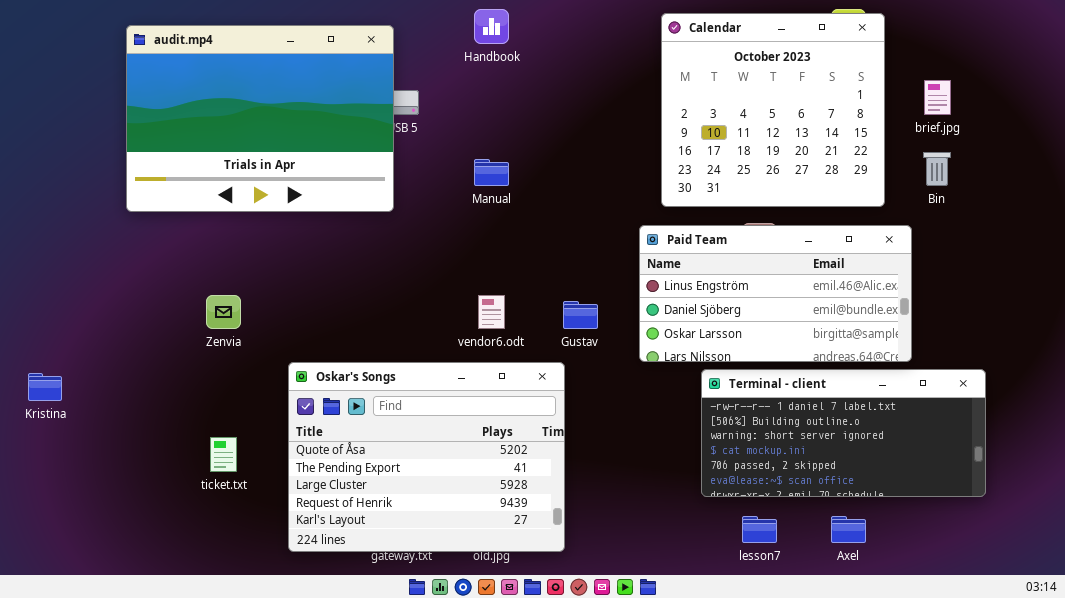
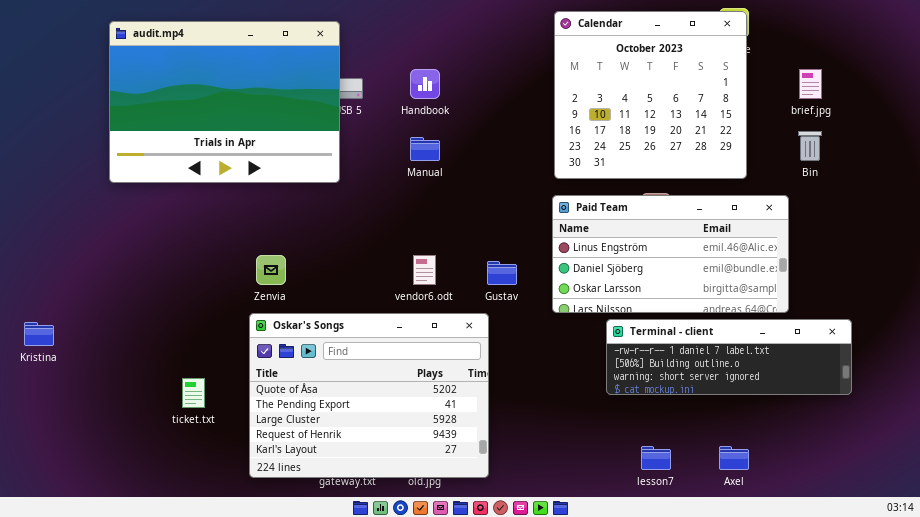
Handbook: [474,9,509,44] -> [410,69,440,99], moved
Calendar: [661,13,885,207] -> [554,11,747,179], moved
Zenvia: [206,295,241,329] -> [256,255,286,285], moved
Terminal - client: [701,369,986,497] -> [606,319,852,395], resized

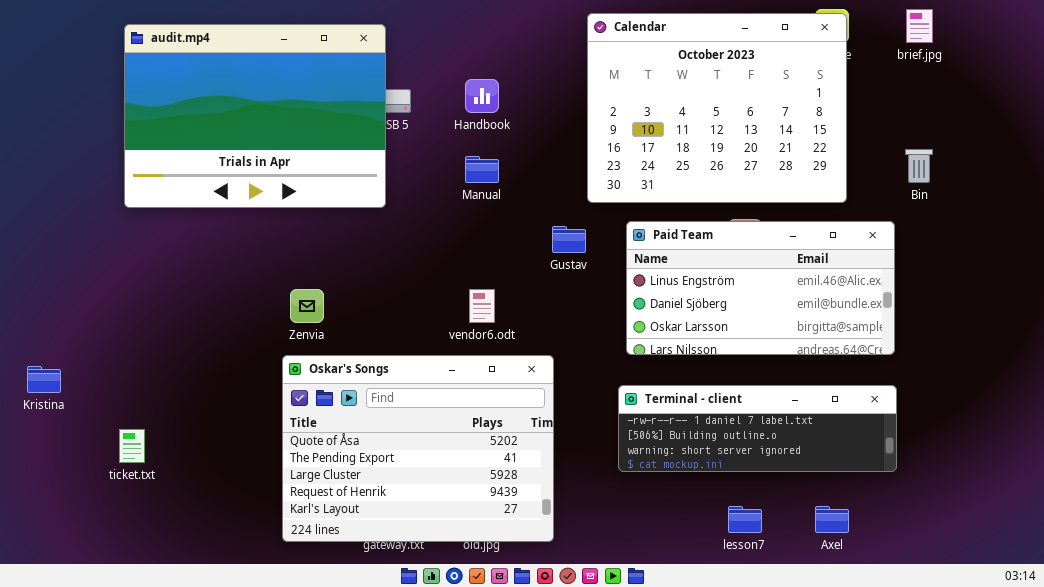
Calendar: [554,11,747,179] -> [587,13,847,203], resized
brief.jpg: [799,69,822,99] -> [906,9,933,43], moved
Gustav: [487,261,517,285] -> [552,226,586,253], moved
Terminal - client: [606,319,852,395] -> [618,385,897,472], moved
ticket.txt: [182,378,205,408] -> [119,429,145,463], moved

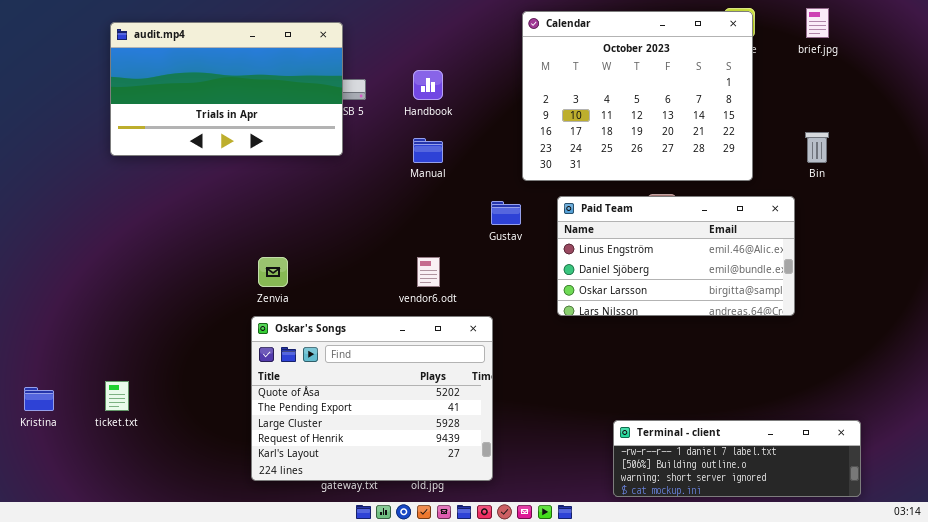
audit.mp4: [124,24,386,208] -> [110,22,343,156], resized
Kristina: [27,366,61,393] -> [24,387,54,411], moved
Terminal - client: [618,385,897,472] -> [613,420,861,497], moved

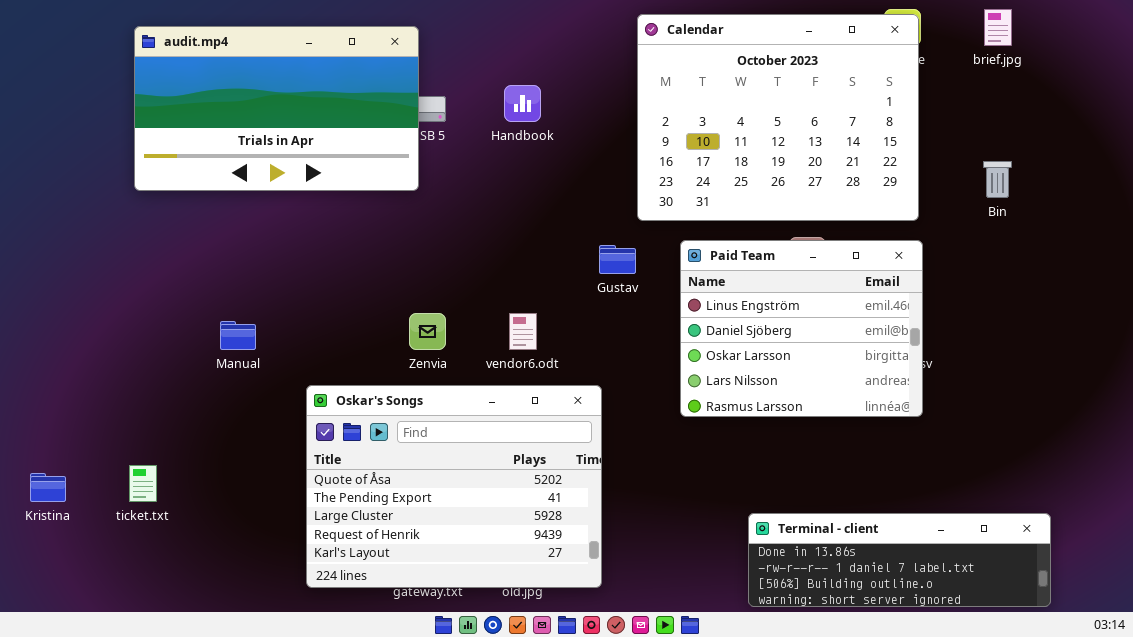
Manual: [413,138,443,163] -> [220,321,256,350], moved
Paid Team: [557,196,795,316] -> [680,240,923,417], resized
Zenvia: [258,257,288,287] -> [409,313,446,350], moved
Terminal - client: [613,420,861,497] -> [748,513,1051,607], scrolled up 1 row

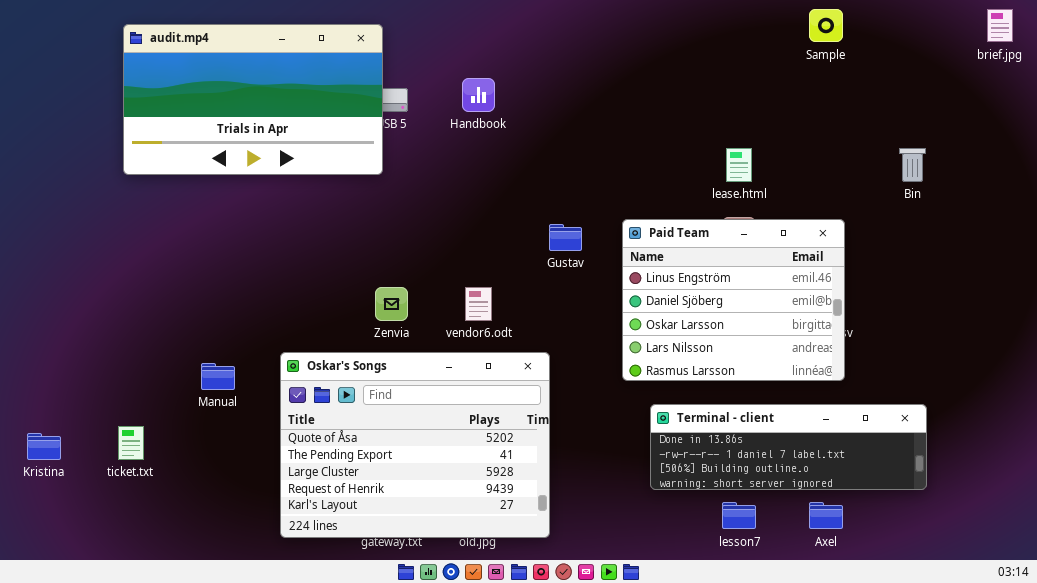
brief.jpg: [984,9,1012,46] -> [987,9,1013,42], moved
Calendar: [637,14,919,221] -> none, closed
Manual: [220,321,256,350] -> [201,363,235,390], moved
Terminal - client: [748,513,1051,607] -> [650,404,927,490], moved

